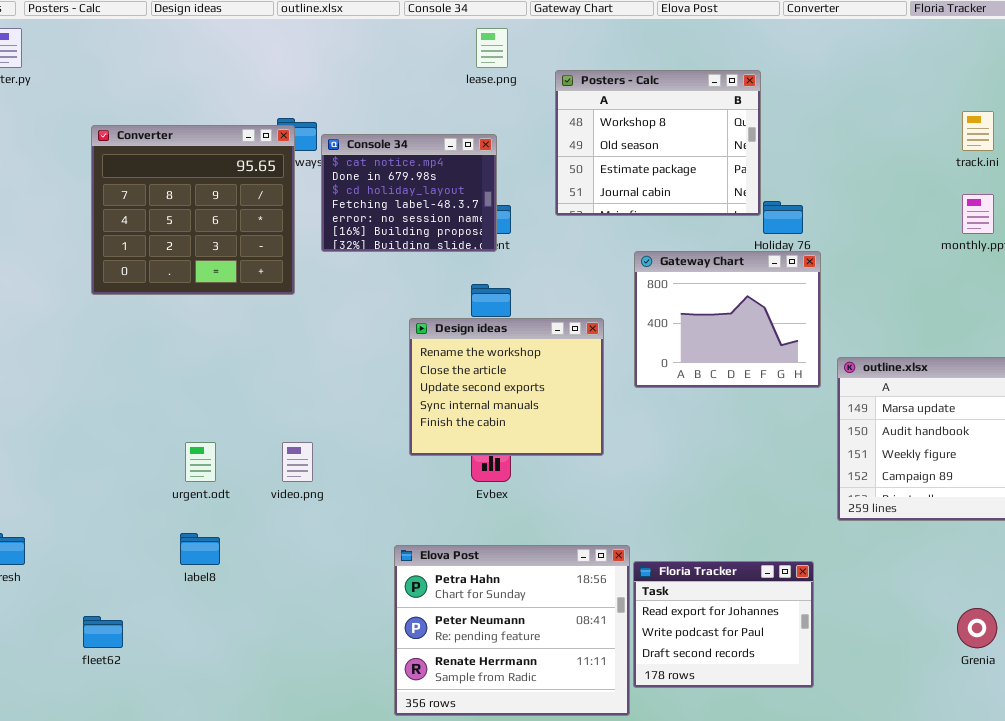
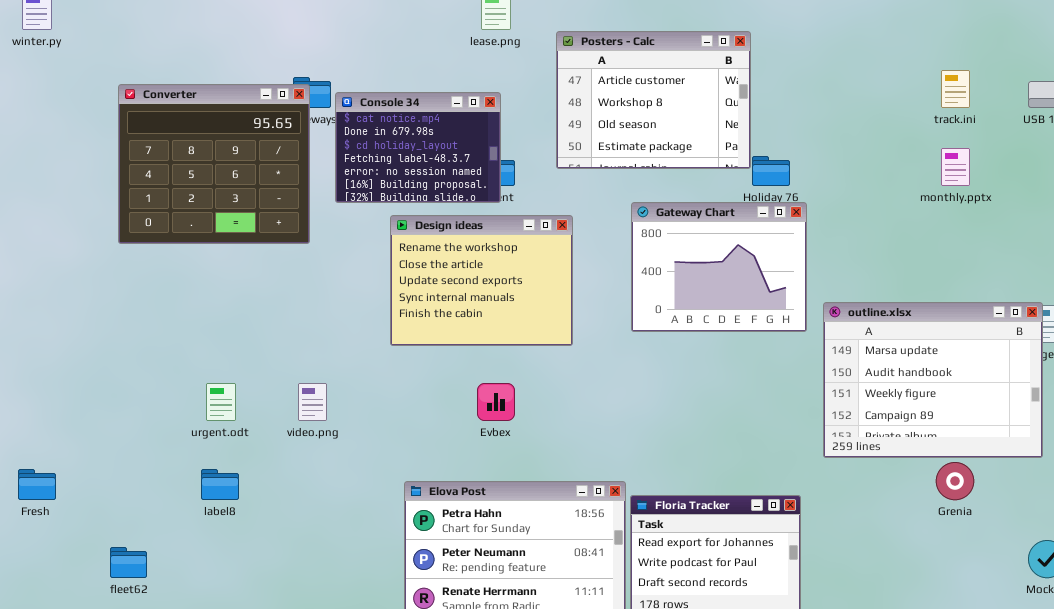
Posters - Calc: [555,70,761,216] -> [556,31,751,169], scrolled up 1 row
Design ideas: [409,318,604,456] -> [390,215,573,346], moved
Grenia: [957,608,997,648] -> [936,462,974,500], moved

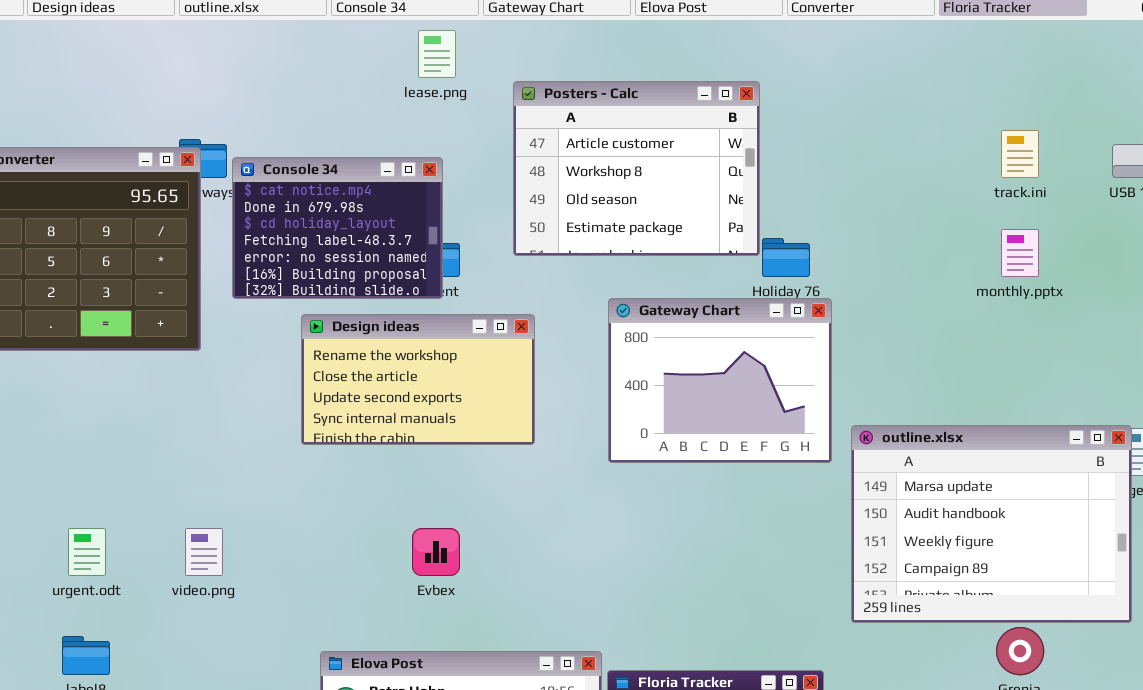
Design ideas: [390,215,573,346] -> [301,314,535,445], resized

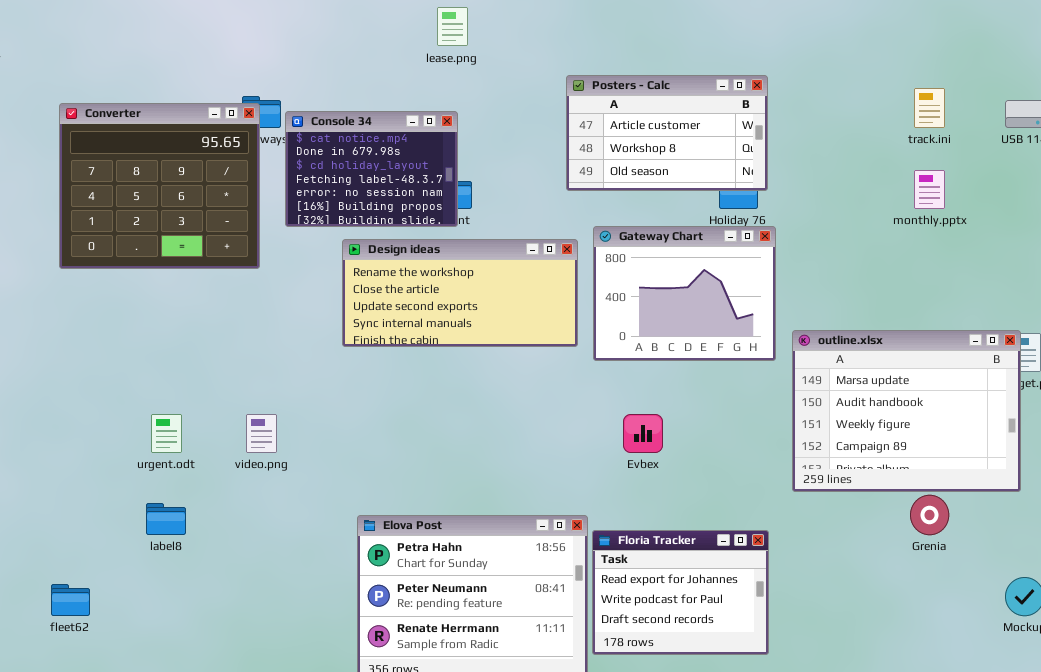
Posters - Calc: [513,81,760,256] -> [566,75,768,191], moved, resized
Design ideas: [301,314,535,445] -> [342,239,578,347], resized
Evbex: [412,528,460,576] -> [623,414,663,453], moved

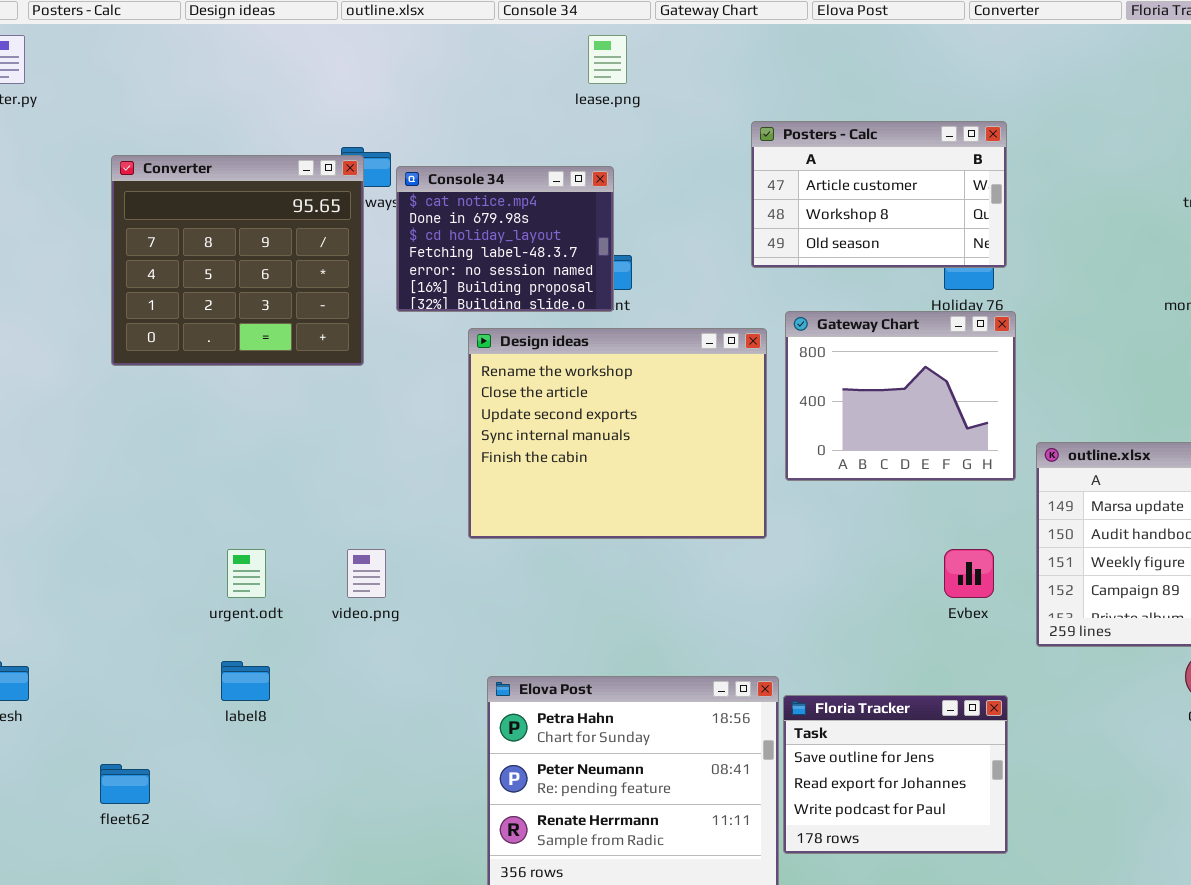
Design ideas: [342,239,578,347] -> [468,328,767,539], resized
Evbex: [623,414,663,453] -> [944,549,994,598], moved
Floria Tracker: [592,530,769,655] -> [783,695,1008,854], scrolled up 1 row

